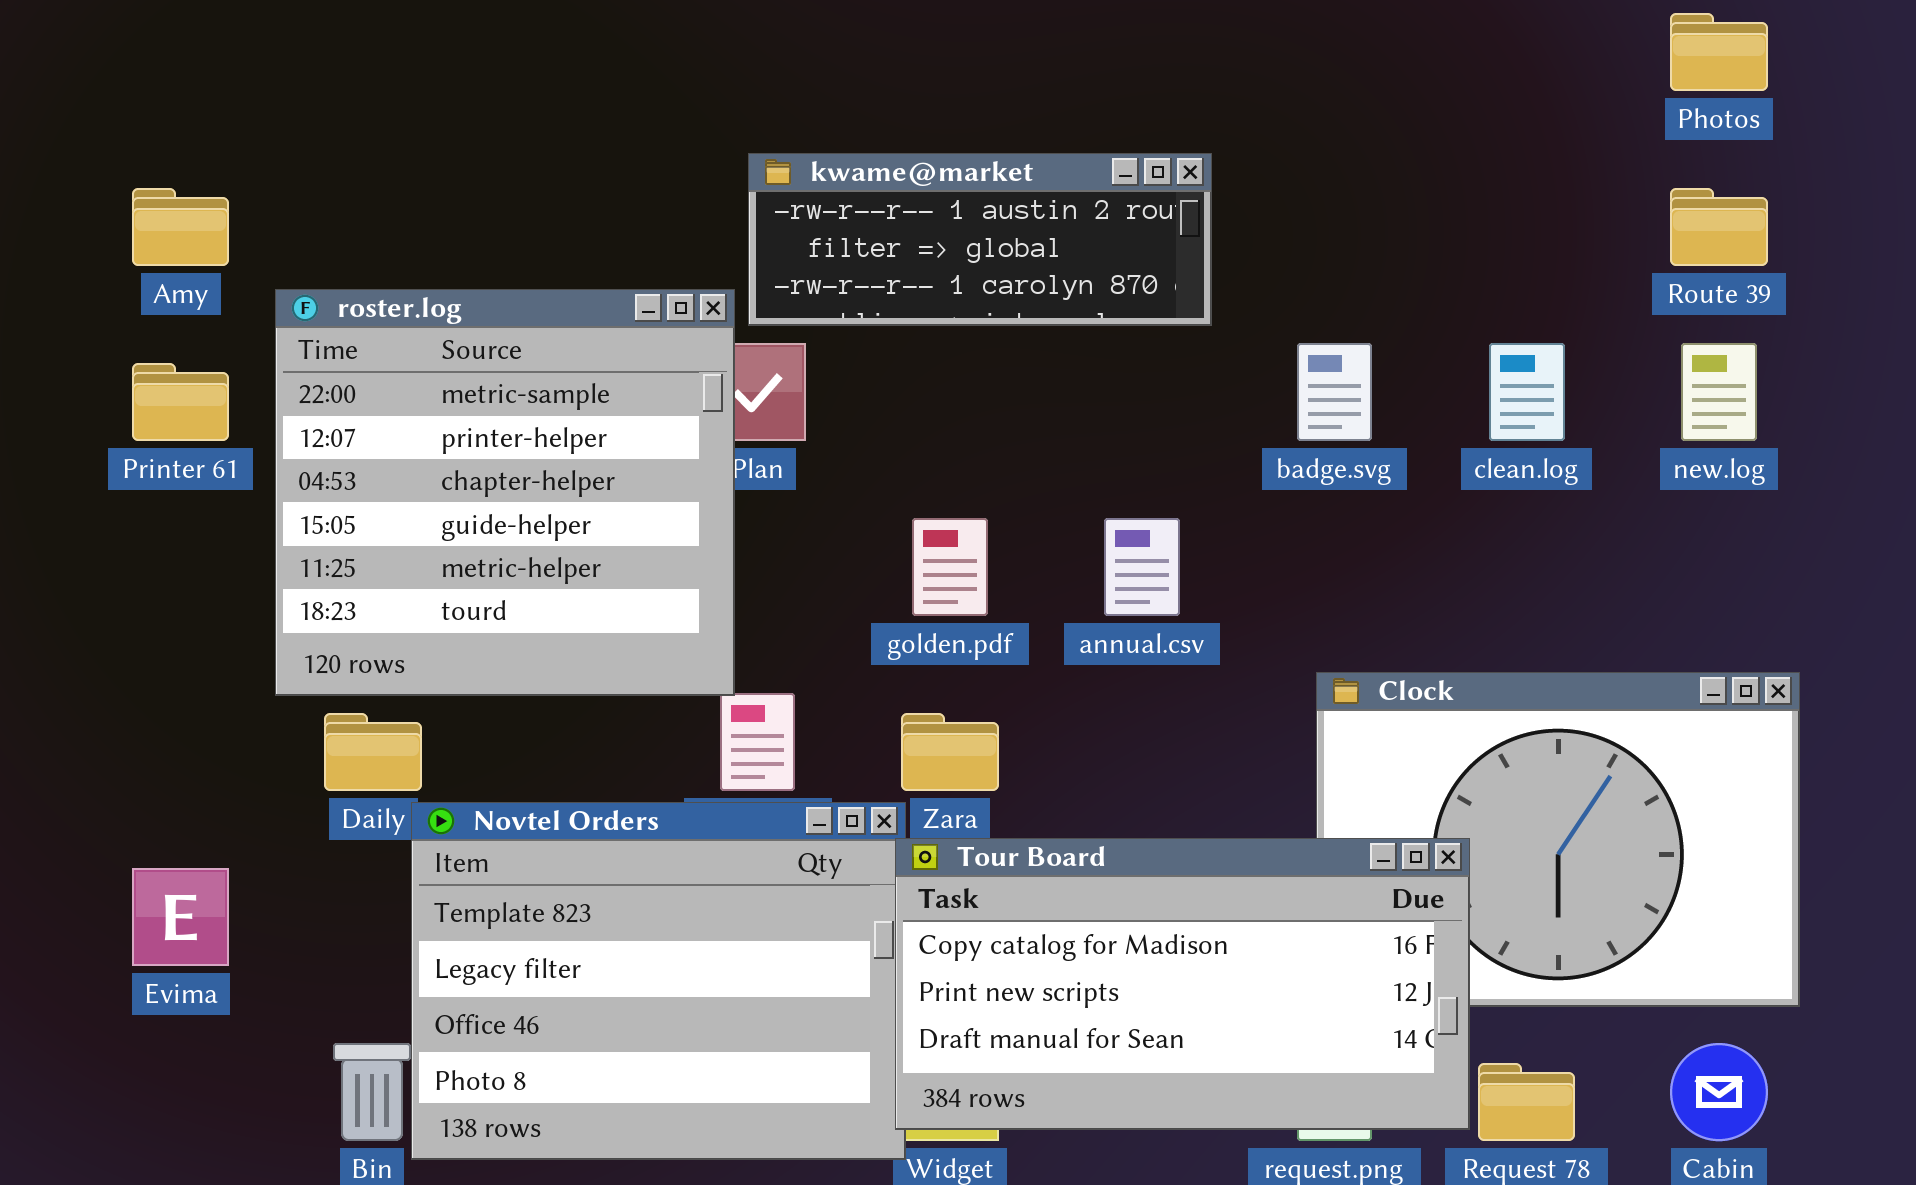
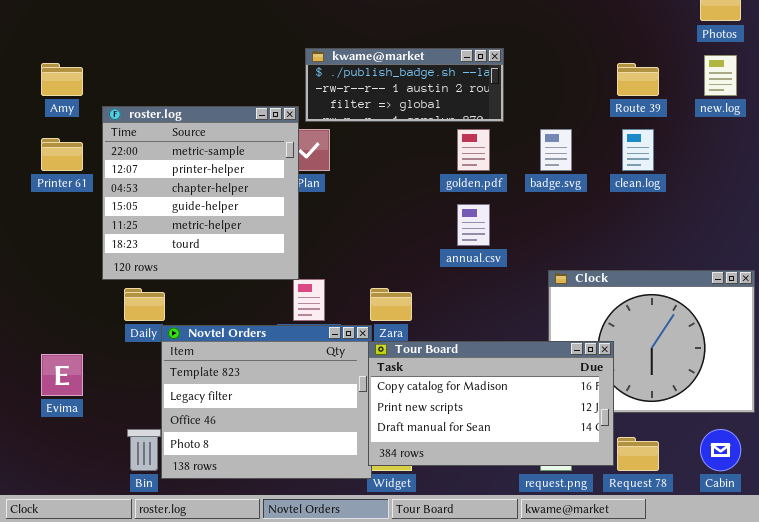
kwame@market: [748,153,1212,326] -> [305,48,504,122], scrolled up 1 row
Route 39: [1670,188,1768,266] -> [617,63,659,96], moved
new.log: [1681,343,1757,441] -> [704,55,737,96], moved
golden.pdf: [912,518,988,616] -> [457,129,490,171], moved

